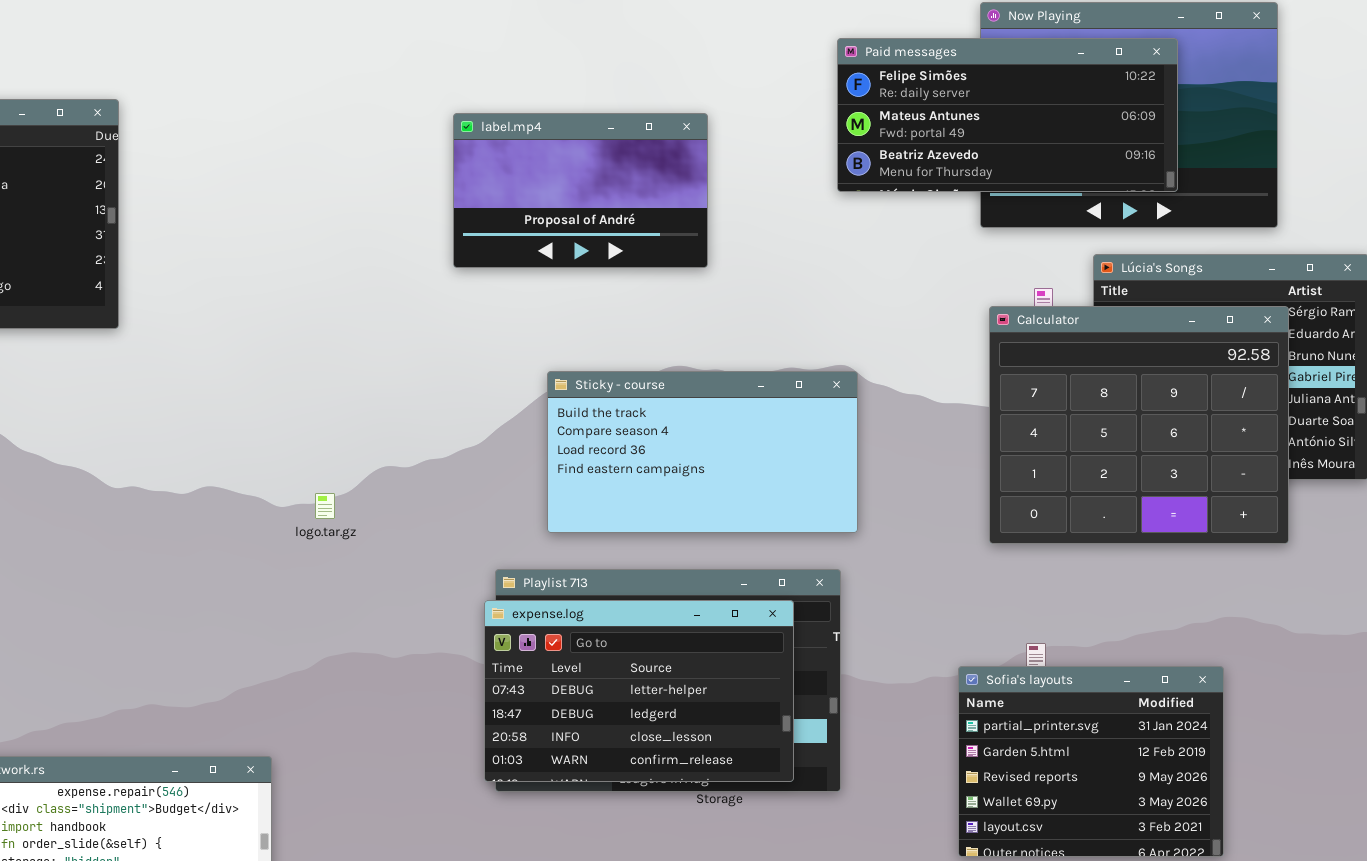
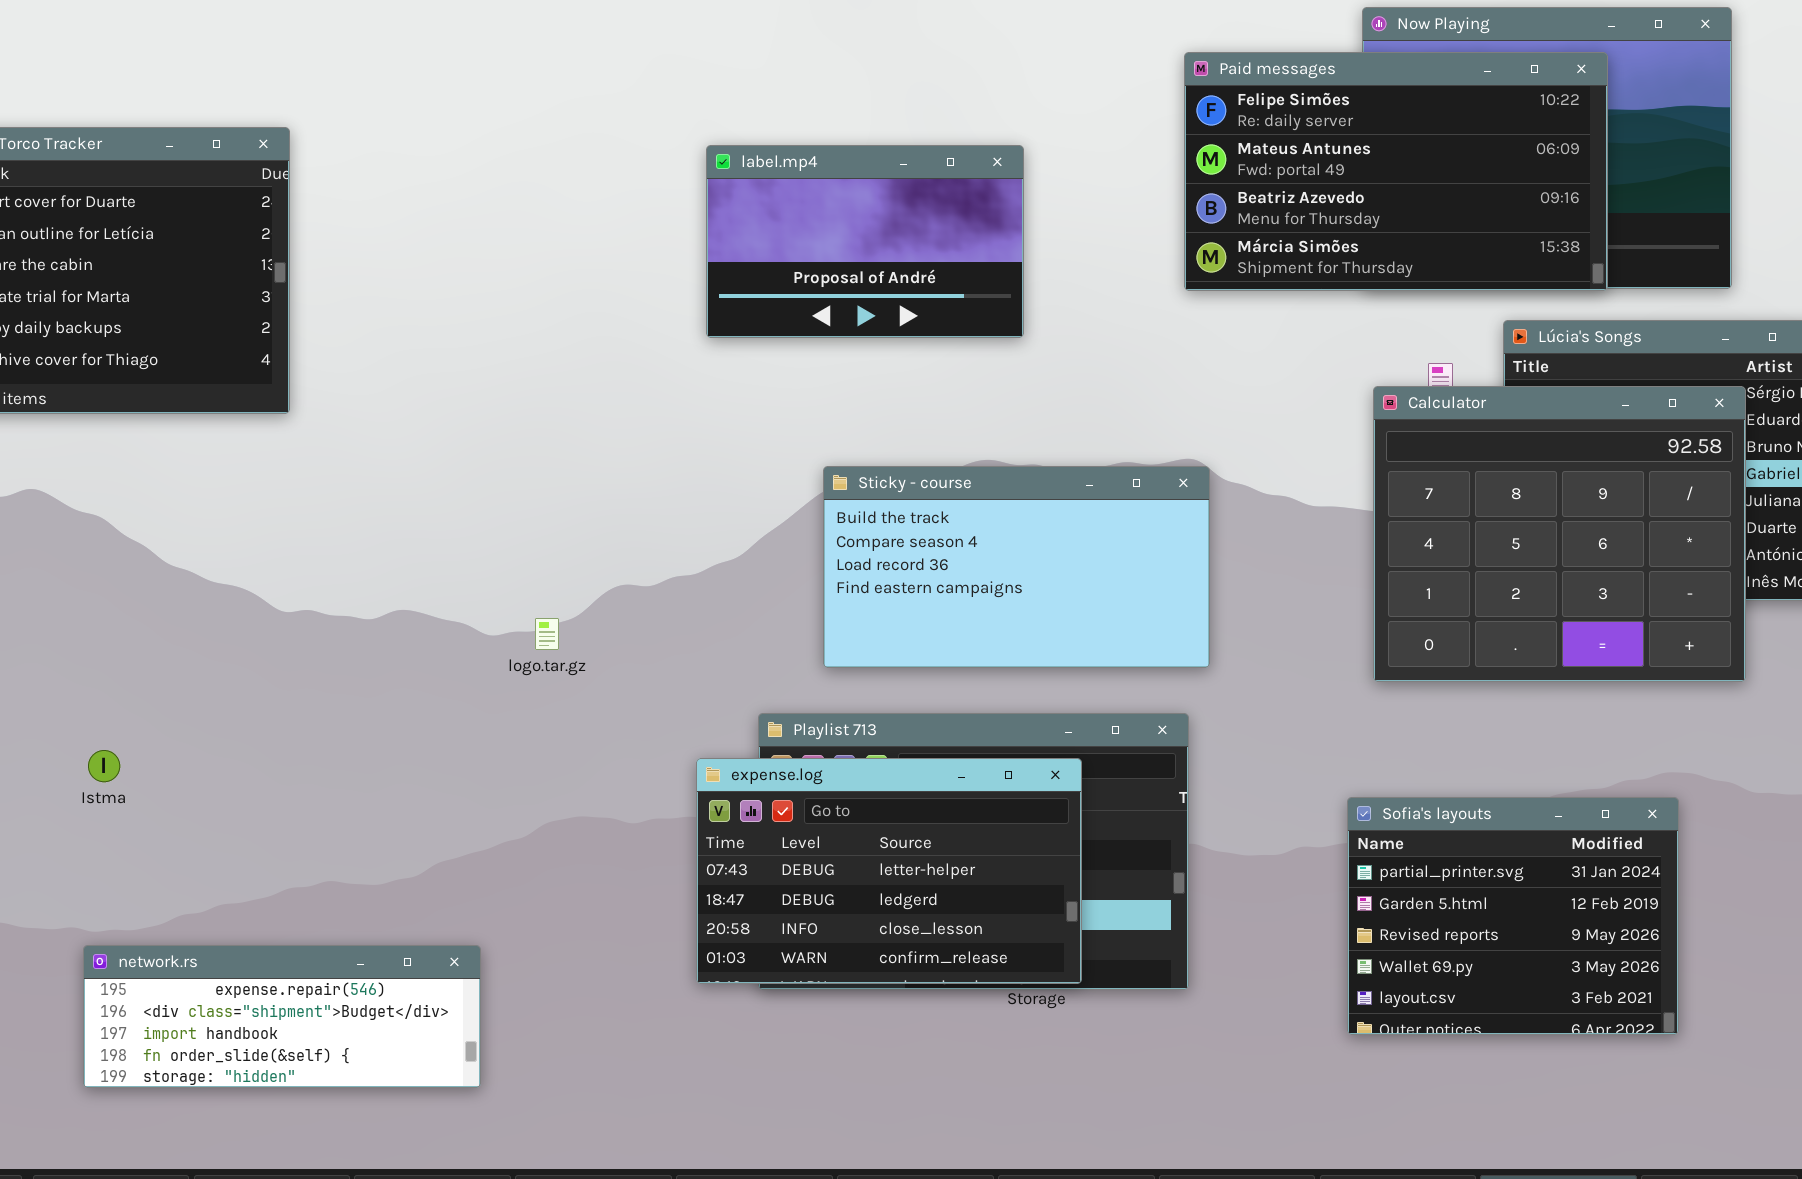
Paid messages: [837,38,1178,192] -> [1184,52,1608,291], resized
expense.log: [484,600,794,782] -> [696,758,1082,984], moved
Sofia's layouts: [958,666,1224,857] -> [1347,797,1679,1035], moved

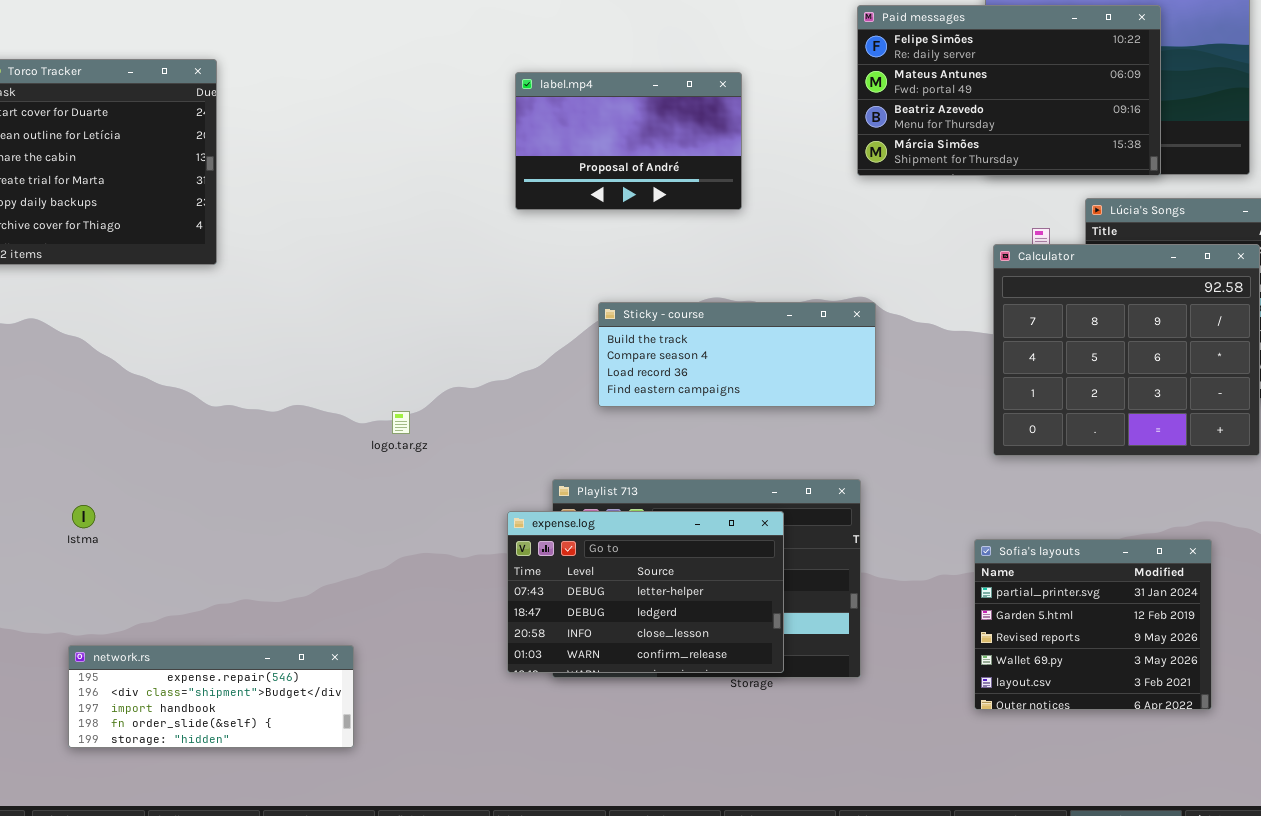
Sticky - course: [823,466,1210,668] -> [598,302,876,407], resized

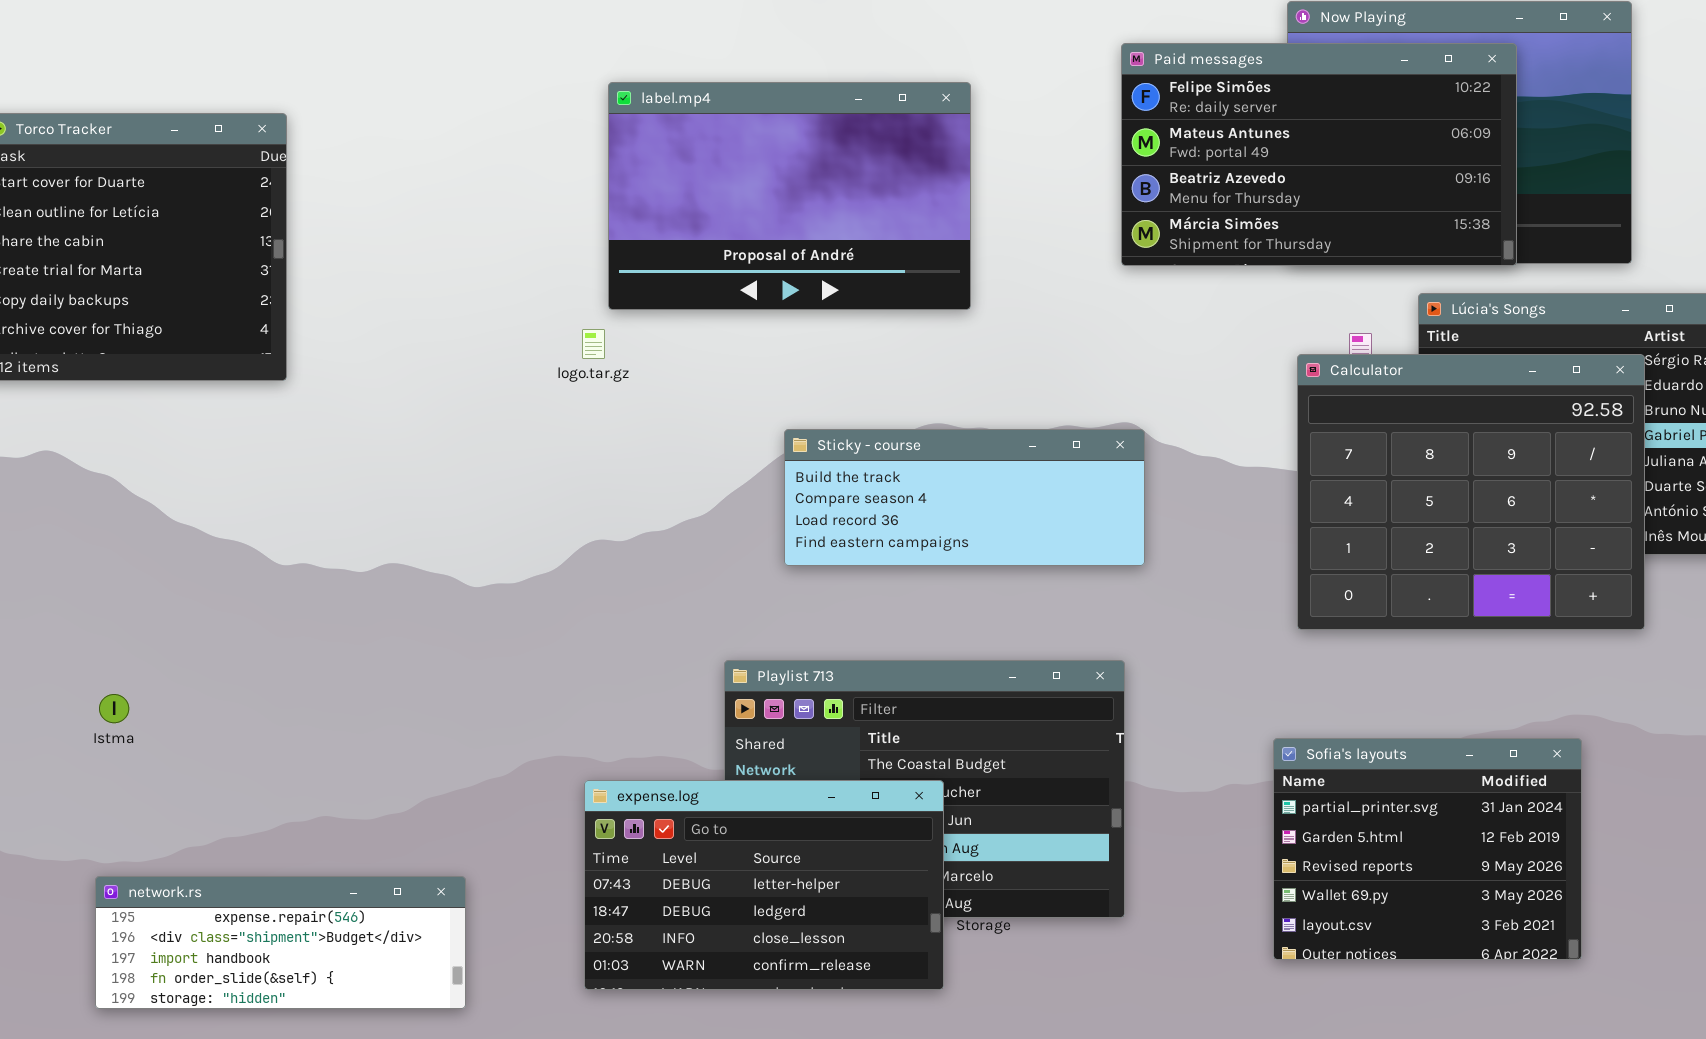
label.mp4: [515,72,742,210] -> [608,82,971,310], resized
logo.tar.gz: [392,411,410,434] -> [582,329,605,359], moved
expense.log: [507,511,784,673] -> [584,780,944,990], moved

